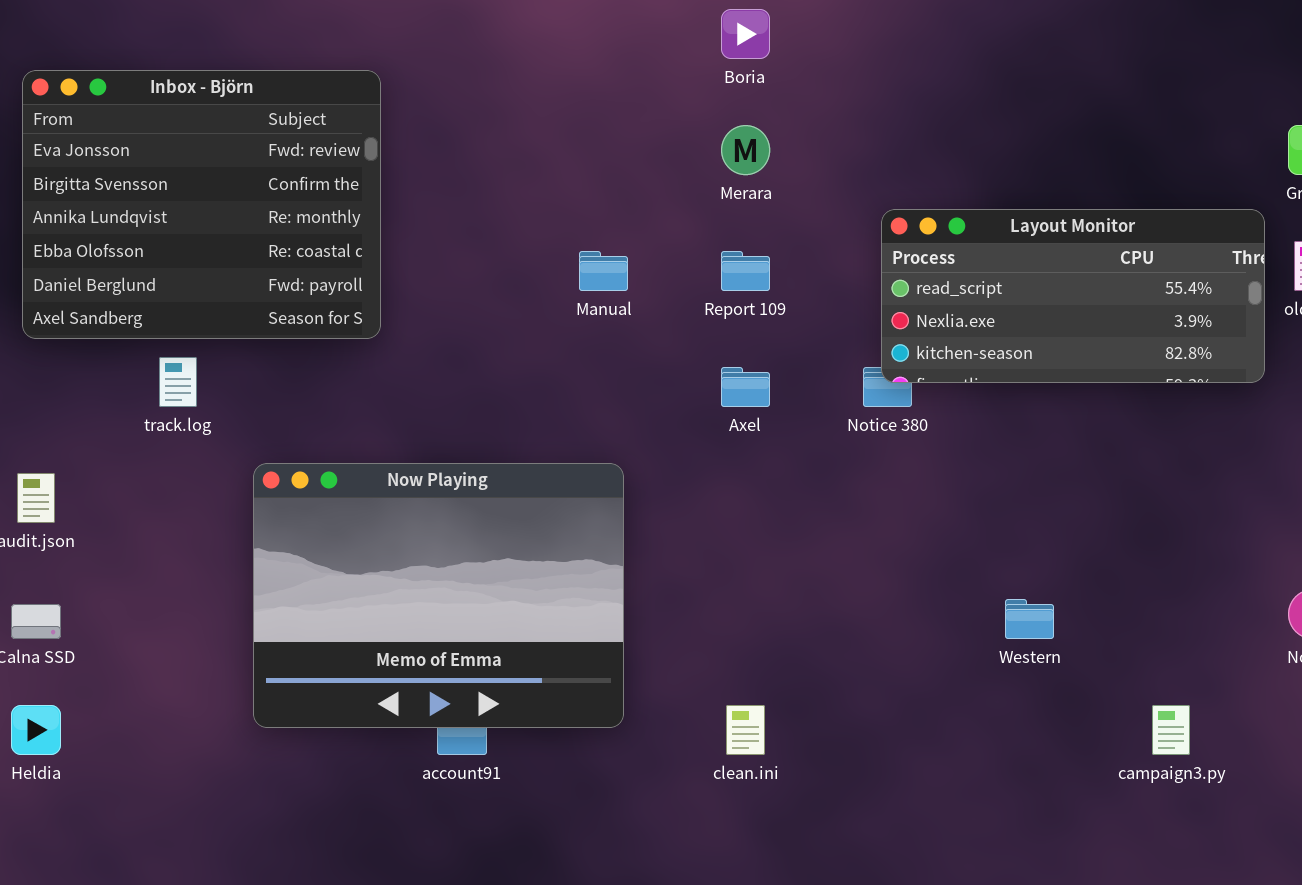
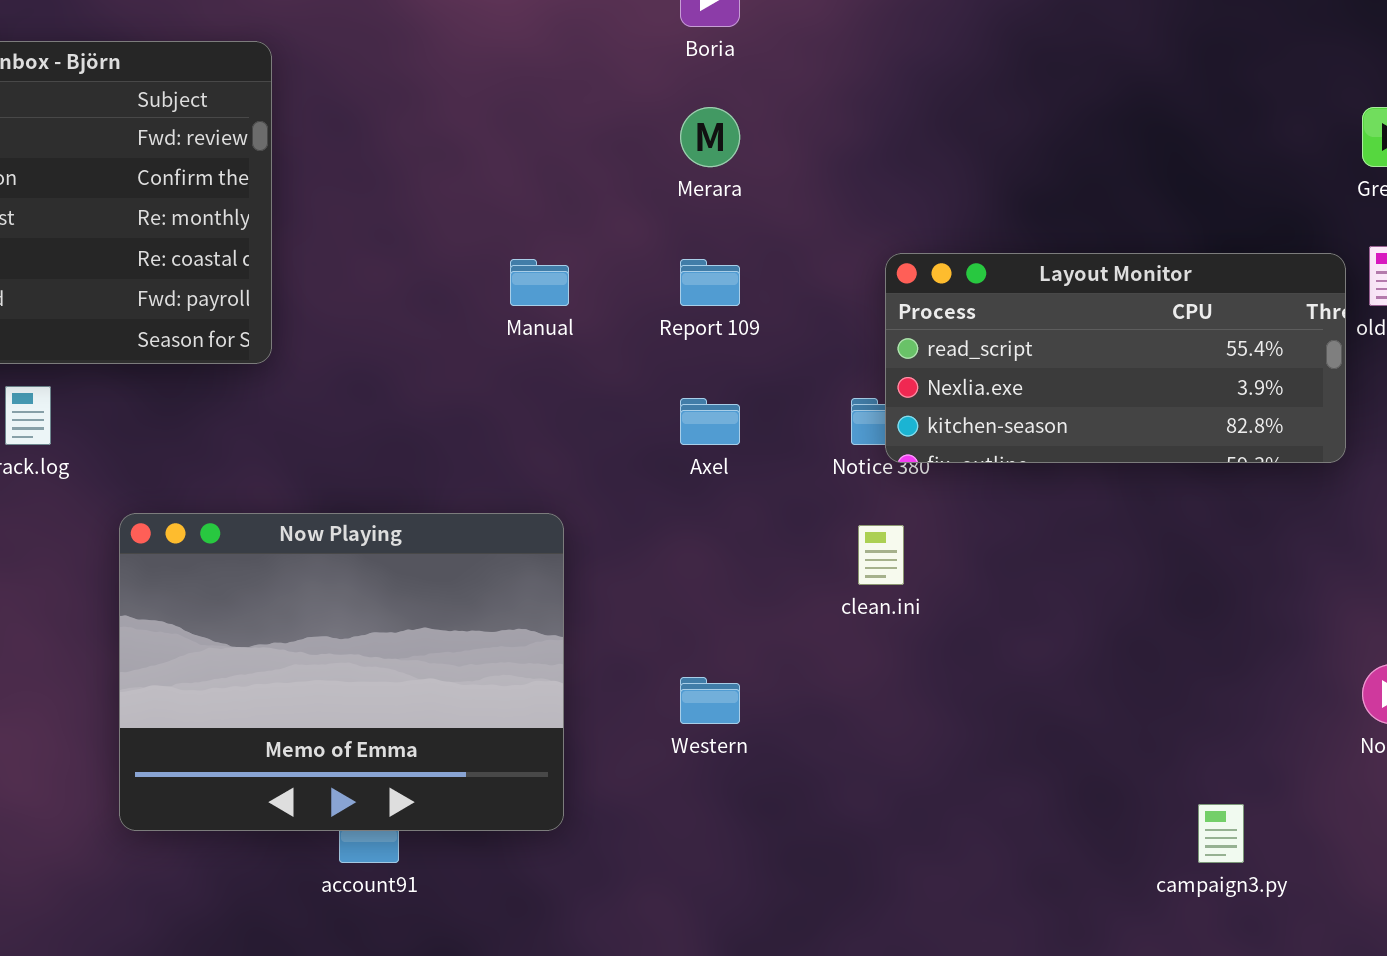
Layout Monitor: [881,209,1265,383] -> [885,253,1346,463], moved
Western: [1005,599,1054,639] -> [680,677,740,724], moved
clean.ini: [726,705,765,755] -> [858,525,904,585], moved

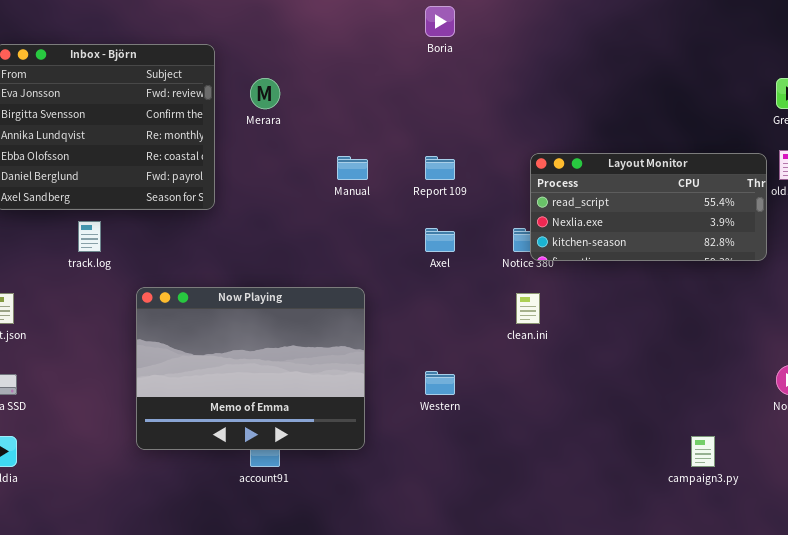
Merara: [680,107,740,167] -> [250,78,280,109], moved

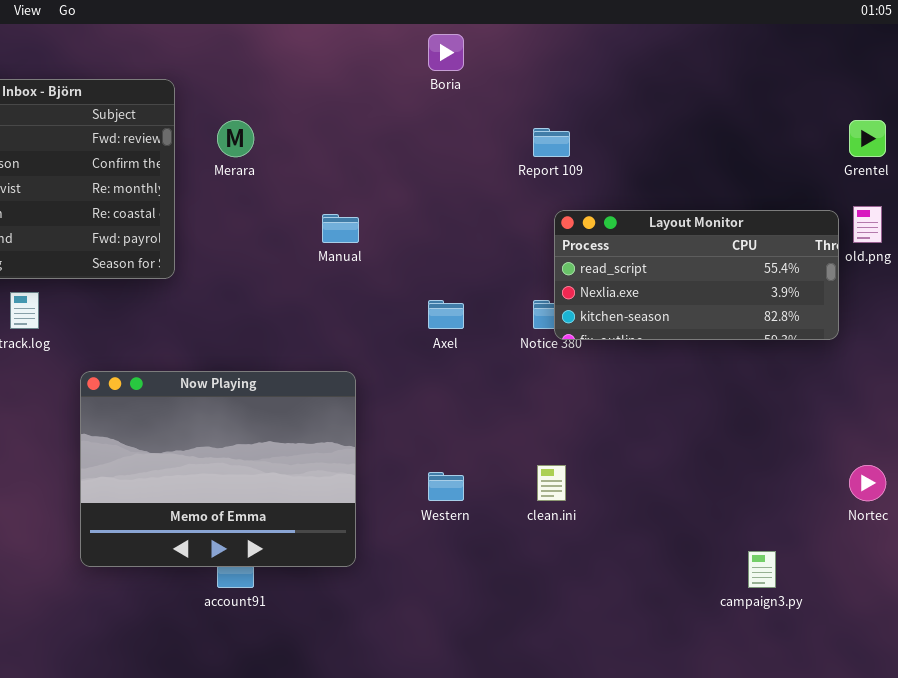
Report 109: [425,156,455,180] -> [533,128,570,157], moved
clean.ini: [516,293,540,324] -> [537,465,566,501], moved

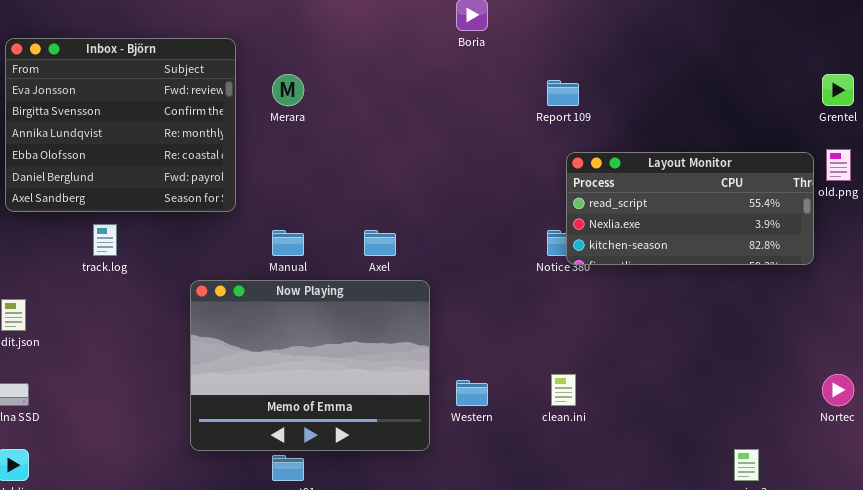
Manual: [322,214,359,243] -> [272,230,304,256], moved
Axel: [428,300,464,329] -> [364,230,396,256], moved
Now Playing: [80,371,356,567] -> [190,280,430,451], moved

